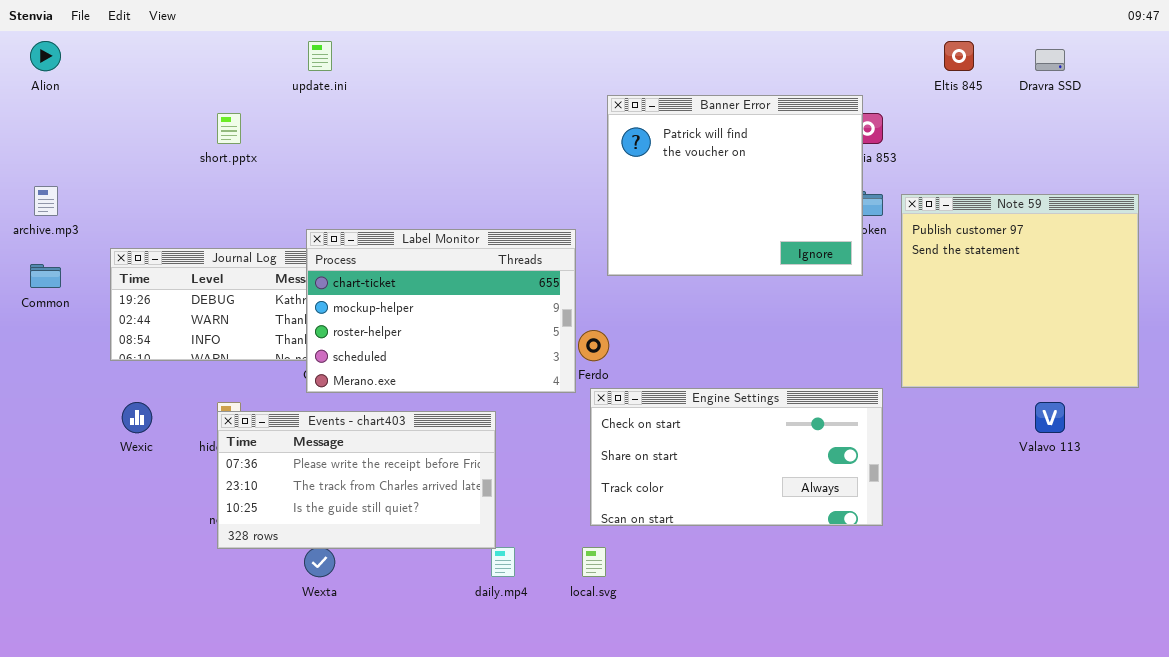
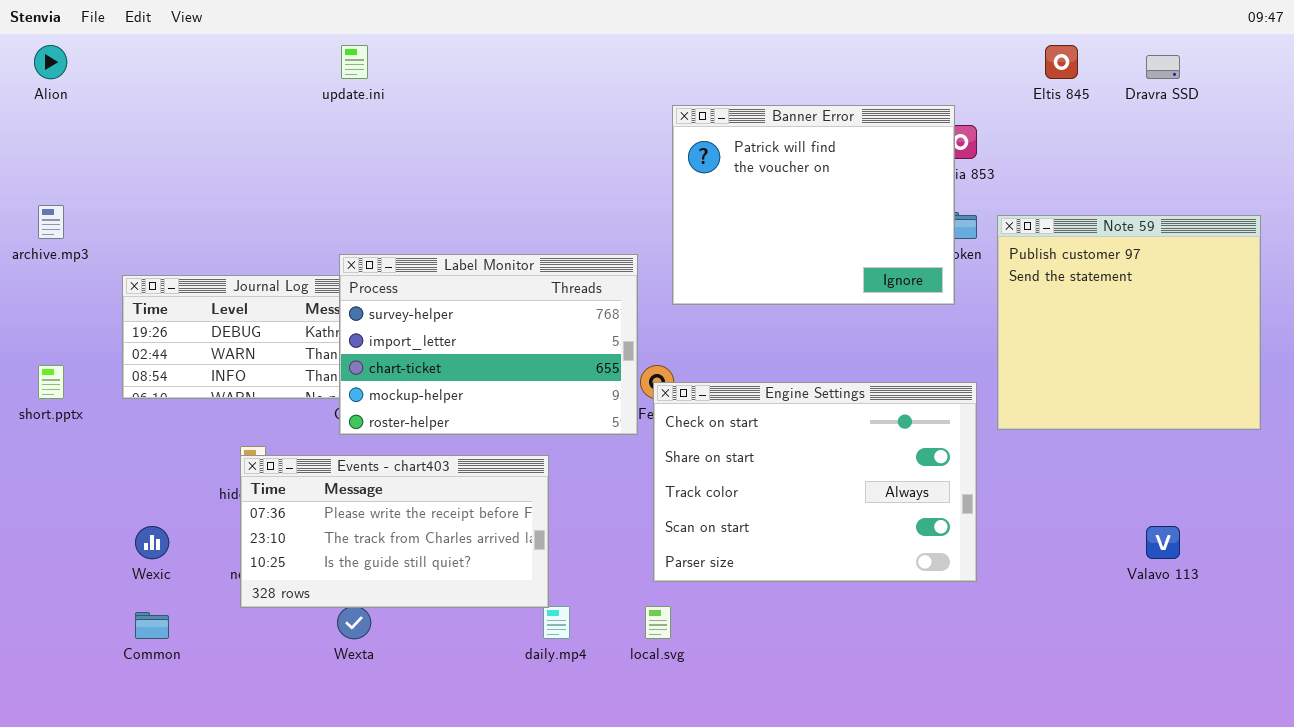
short.pptx: [217,113,241,144] -> [38,365,64,399], moved
Label Monitor: [306,229,576,393] -> [339,254,638,435], scrolled up 2 rows
Common: [30,264,61,288] -> [135,612,169,639], moved
Engine Settings: [590,388,883,526] -> [653,382,977,582], resized
Wexic: [122,402,152,433] -> [135,526,169,559], moved
Valavo 113: [1035,402,1065,433] -> [1146,526,1180,559], moved

